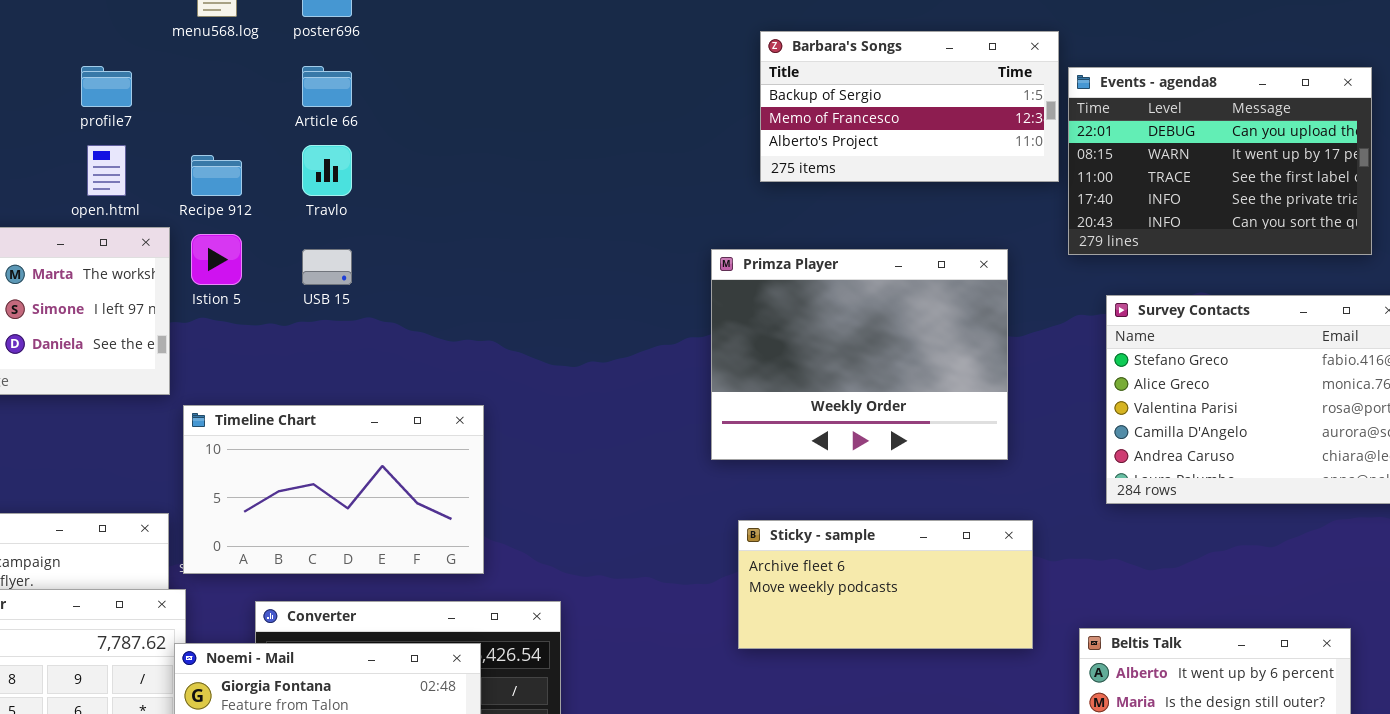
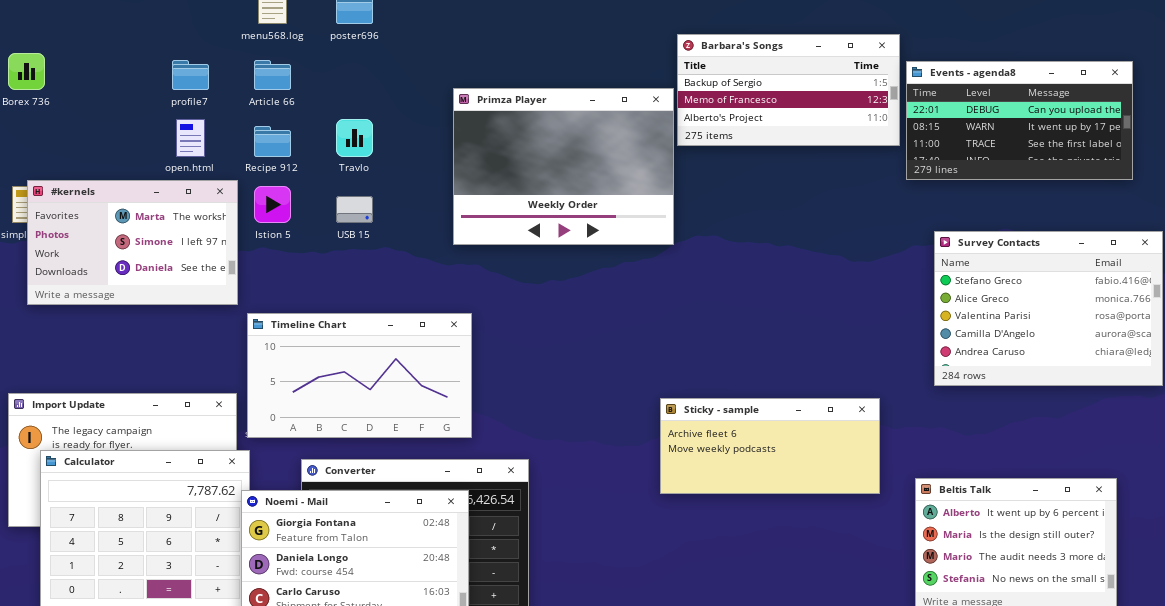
Article 66: [302,66,352,107] -> [254,60,291,90], moved
Events - agenda8: [1068,67,1372,255] -> [906,61,1133,180], resized
Primza Player: [711,249,1008,460] -> [453,88,674,245], moved

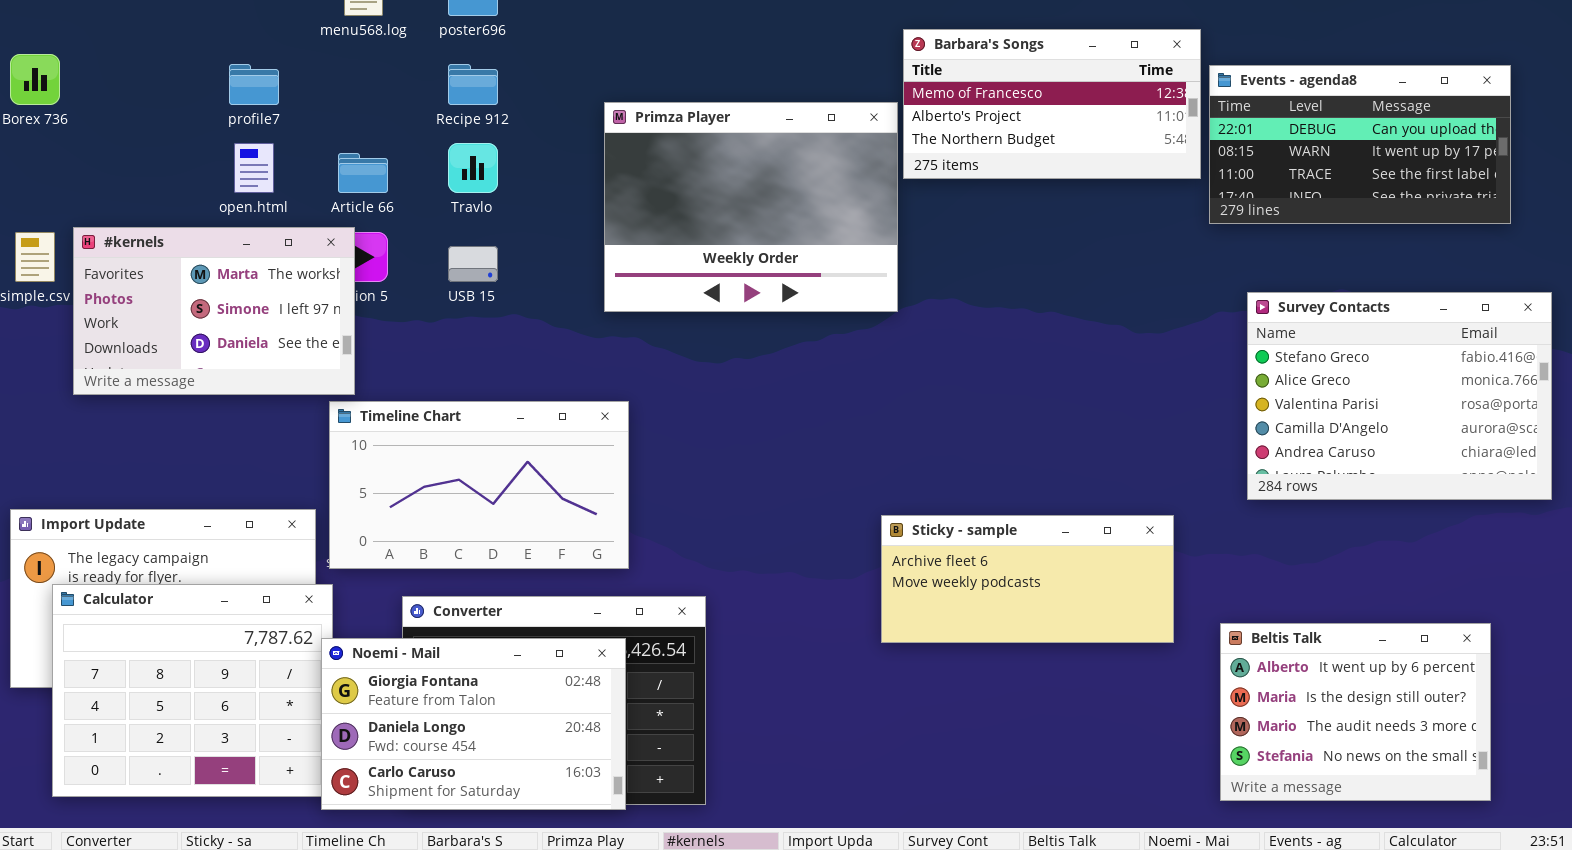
Barbara's Songs: [677,34,900,146] -> [903,29,1201,179], scrolled down 1 row
Article 66: [254,60,291,90] -> [338,153,388,193], moved
Recipe 912: [254,126,291,157] -> [448,64,498,105], moved
#kernels: [27,180,238,305] -> [73,227,355,395], moved

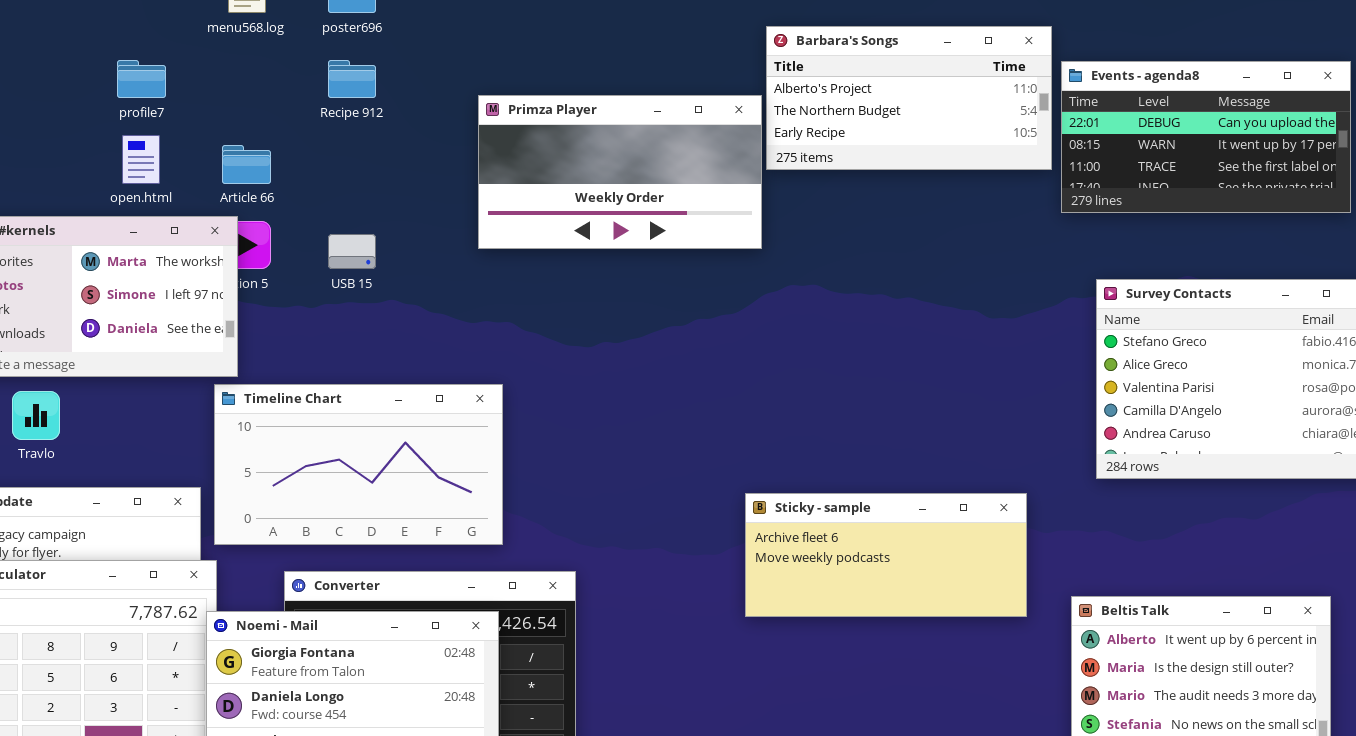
Barbara's Songs: [903,29,1201,179] -> [766,26,1052,170], scrolled down 1 row
Primza Player: [604,102,898,312] -> [478,95,762,249], resized
Travlo: [448,143,498,193] -> [12,391,60,440], moved

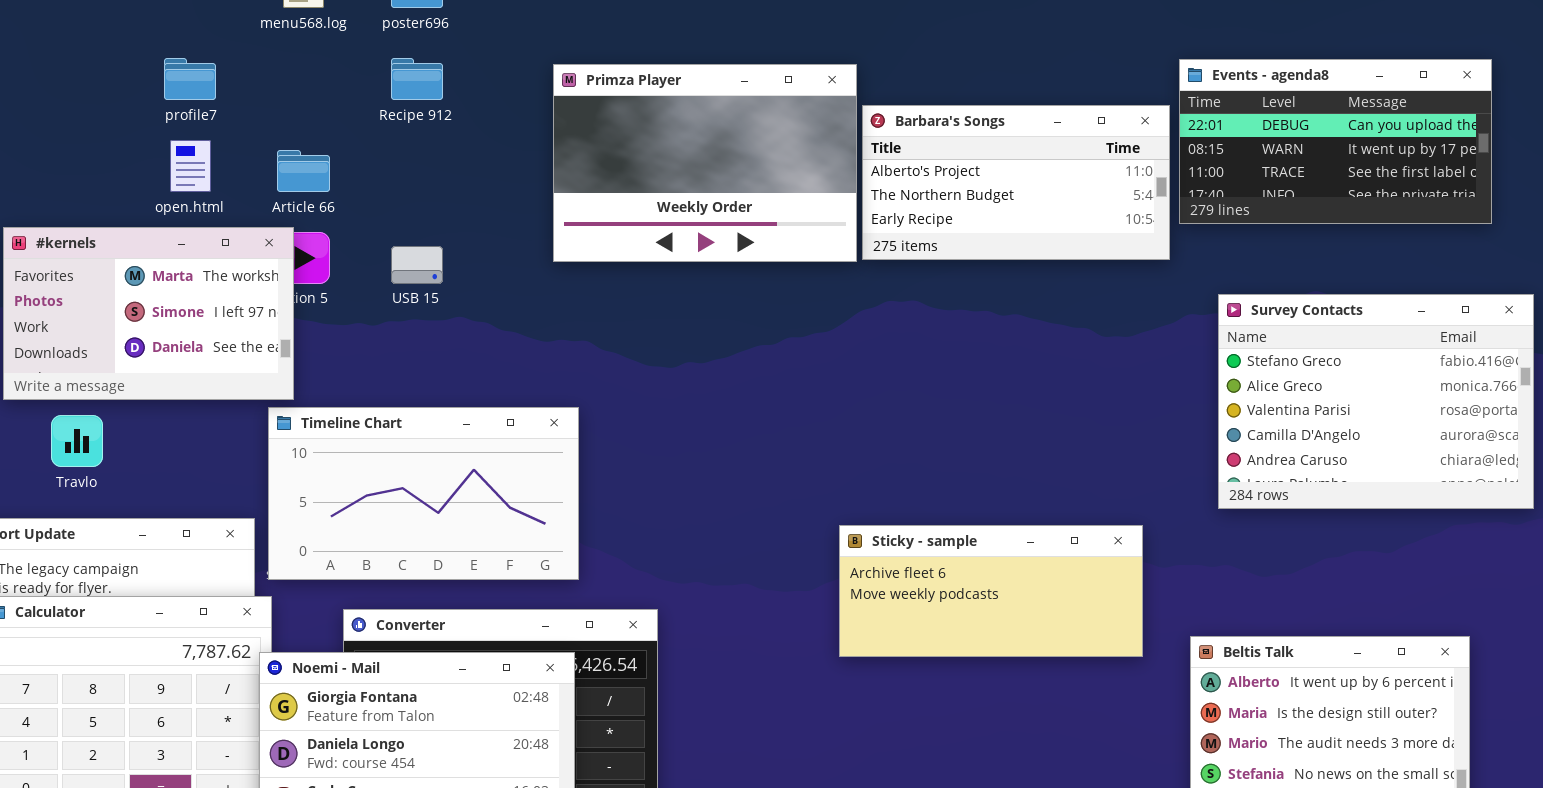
Barbara's Songs: [766,26,1052,170] -> [862,105,1170,260], moved
Primza Player: [478,95,762,249] -> [553,64,857,262], resized

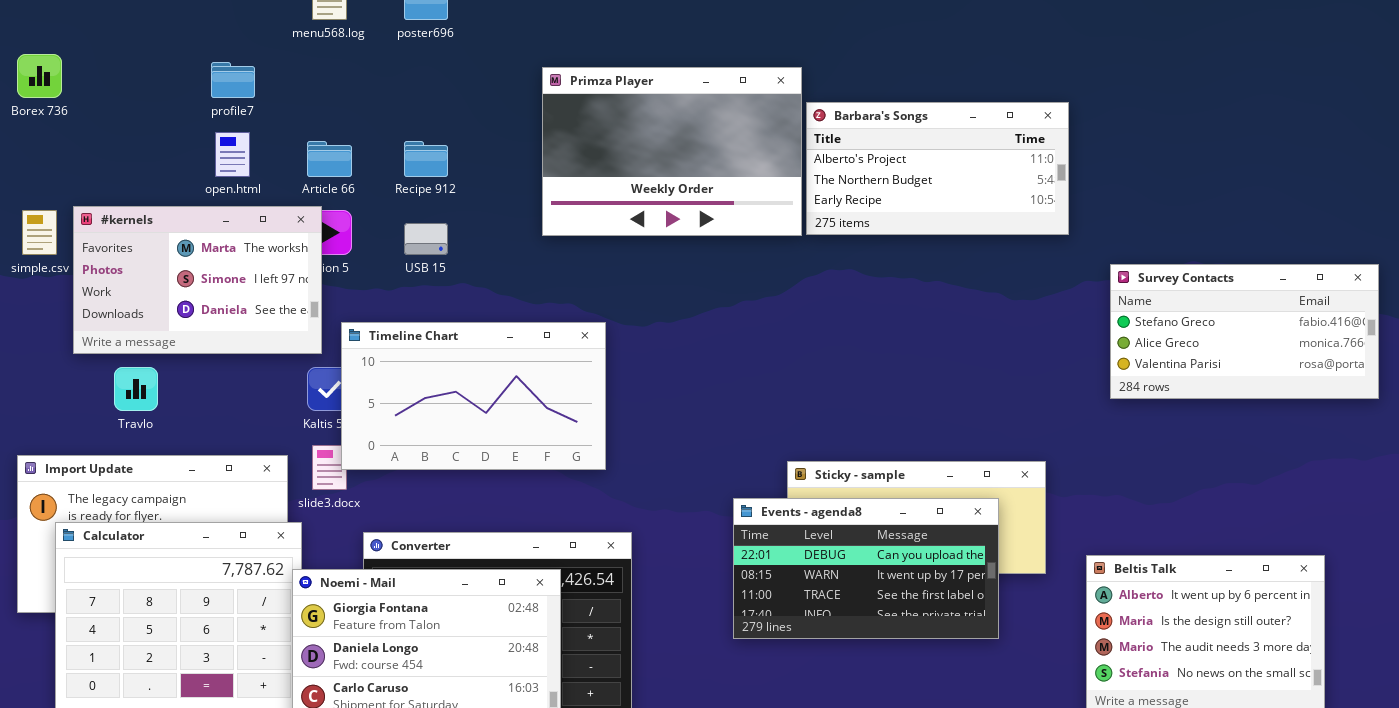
Recipe 912: [391,58,443,100] -> [404,141,448,177], moved
Events - agenda8: [1179,59,1492,224] -> [733,498,999,639], moved
Survey Contacts: [1218,294,1534,509] -> [1110,264,1379,399], resized
Timeline Chart: [268,407,579,580] -> [341,322,606,470], moved

